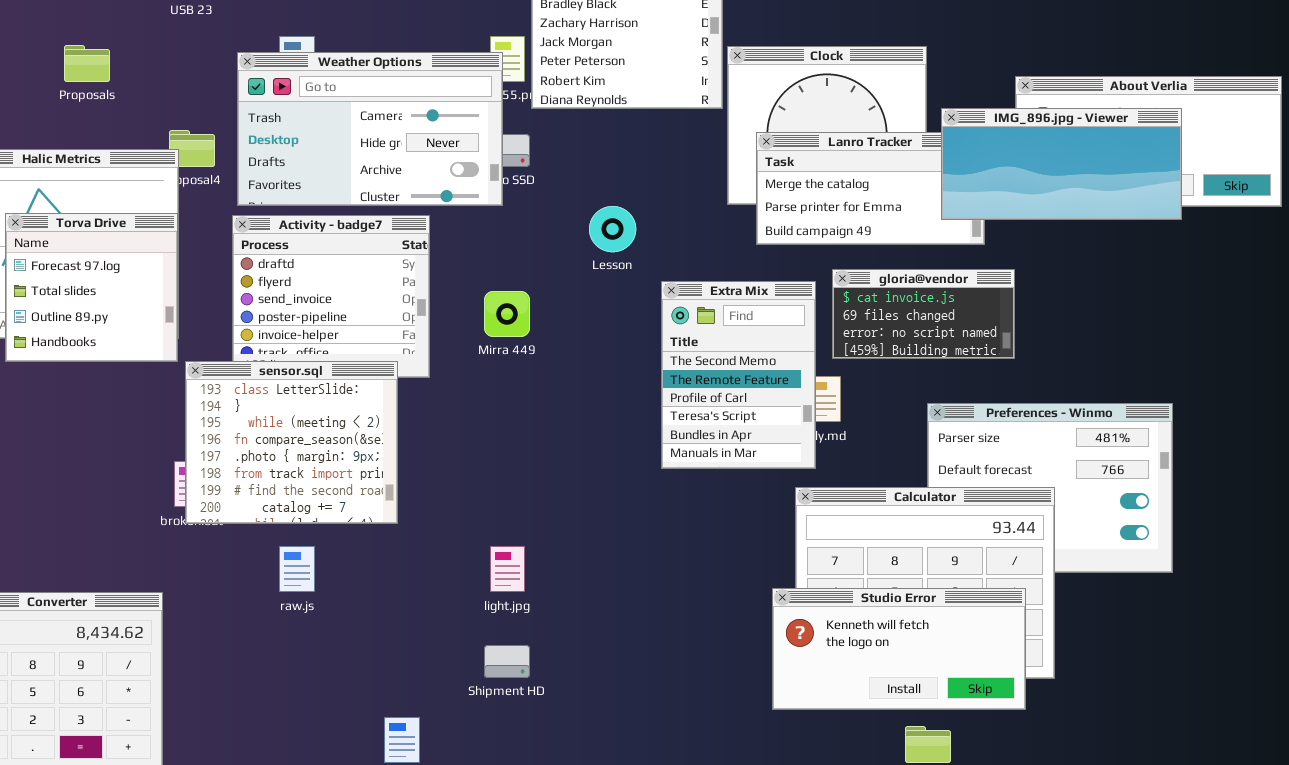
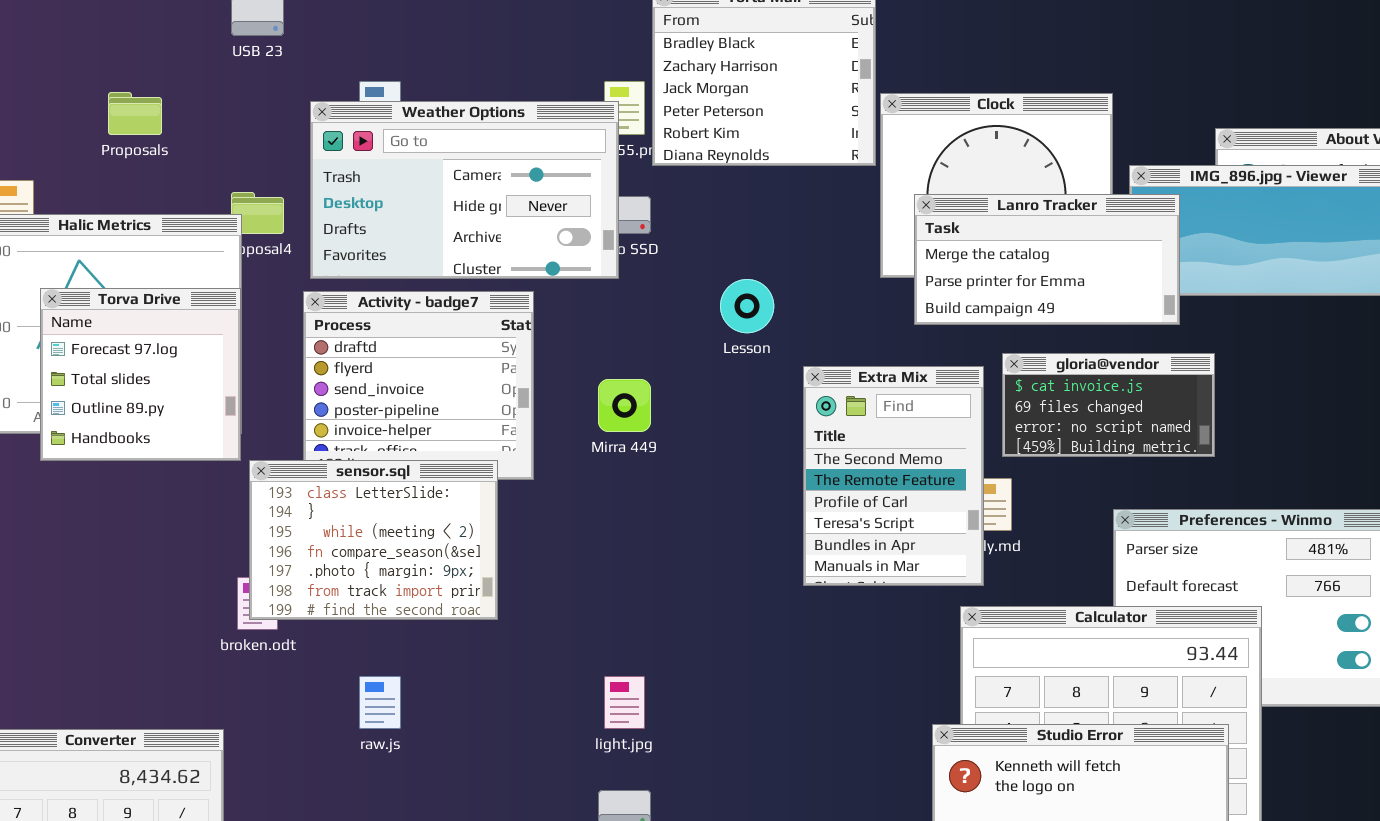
Lanro Tracker: [756,132,985,245] -> [914,194,1180,325], raised
sensor.sql: [185,361,398,524] -> [249,460,498,620], resized

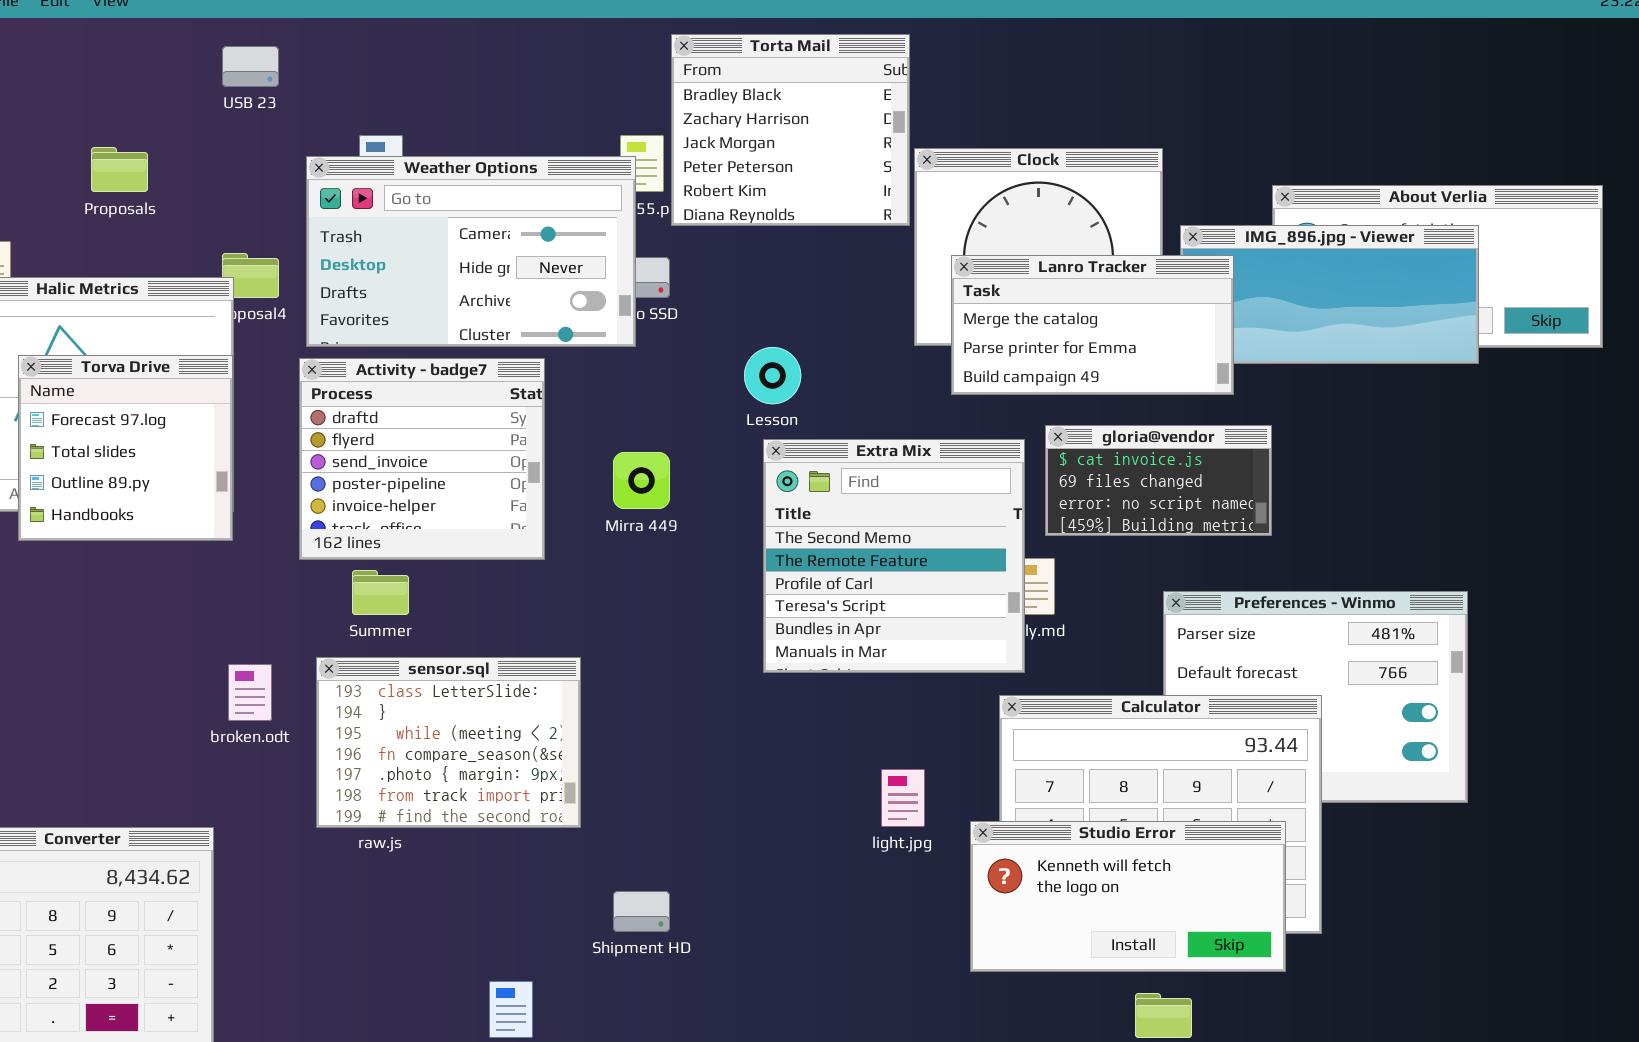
Extra Mix: [803,366,984,586] -> [763,439,1025,673], resized
sensor.sql: [249,460,498,620] -> [316,657,581,828], moved
light.jpg: [604,676,645,729] -> [881,769,925,827], moved

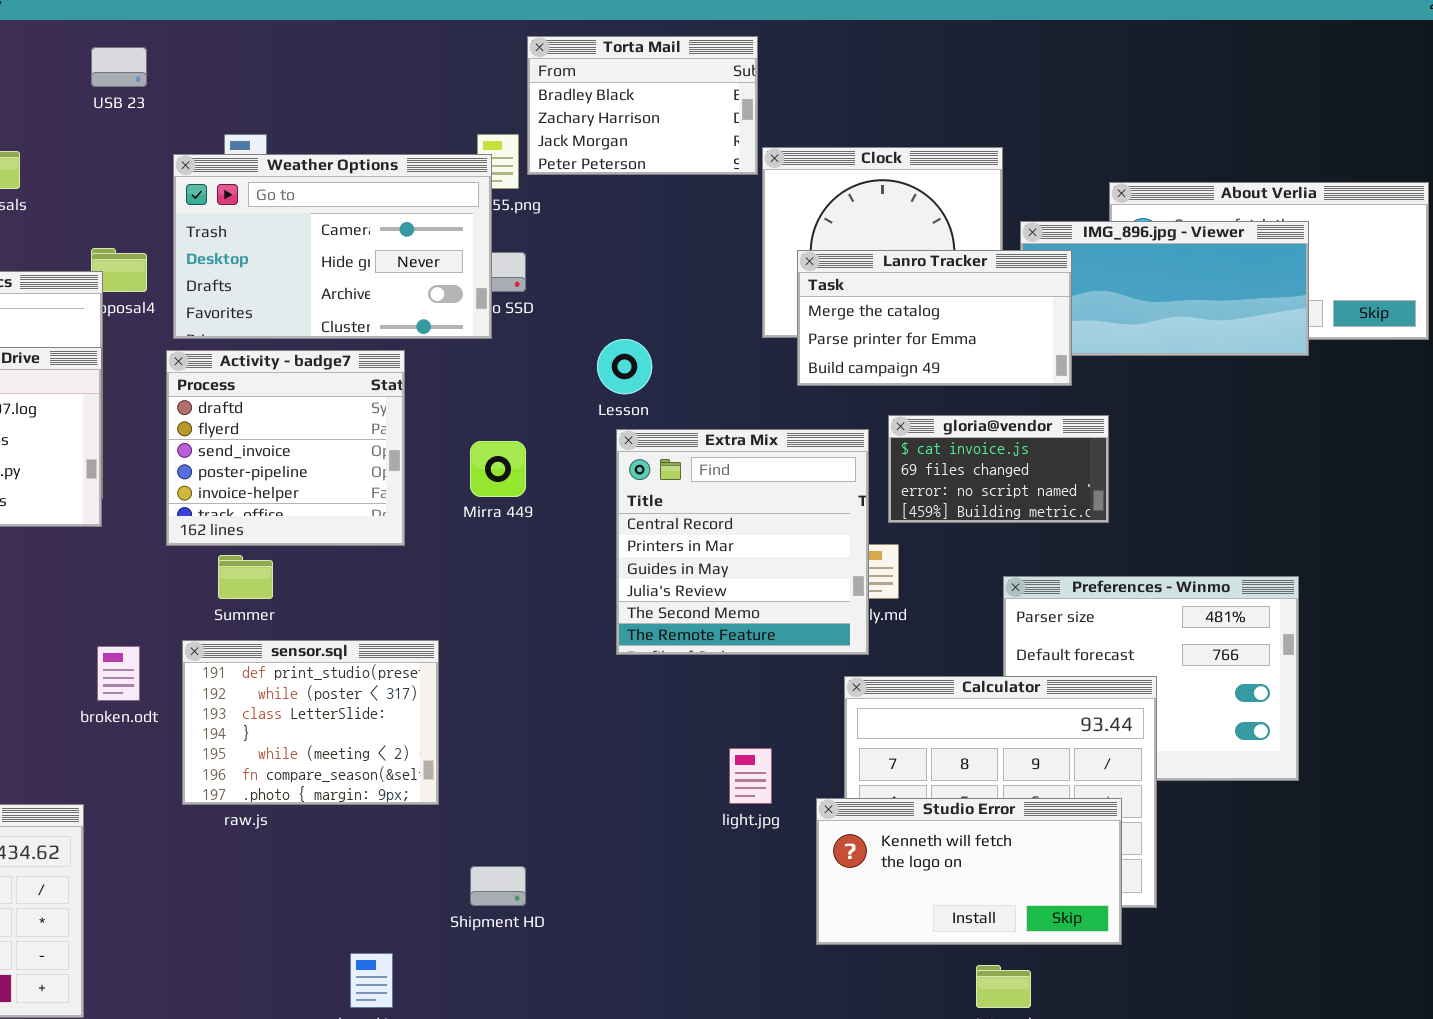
Torta Mail: [671,34,910,226] -> [527,36,758,175], resized
Extra Mix: [763,439,1025,673] -> [616,429,869,655], scrolled up 4 rows
sensor.sql: [316,657,581,828] -> [182,640,439,805], scrolled up 2 rows

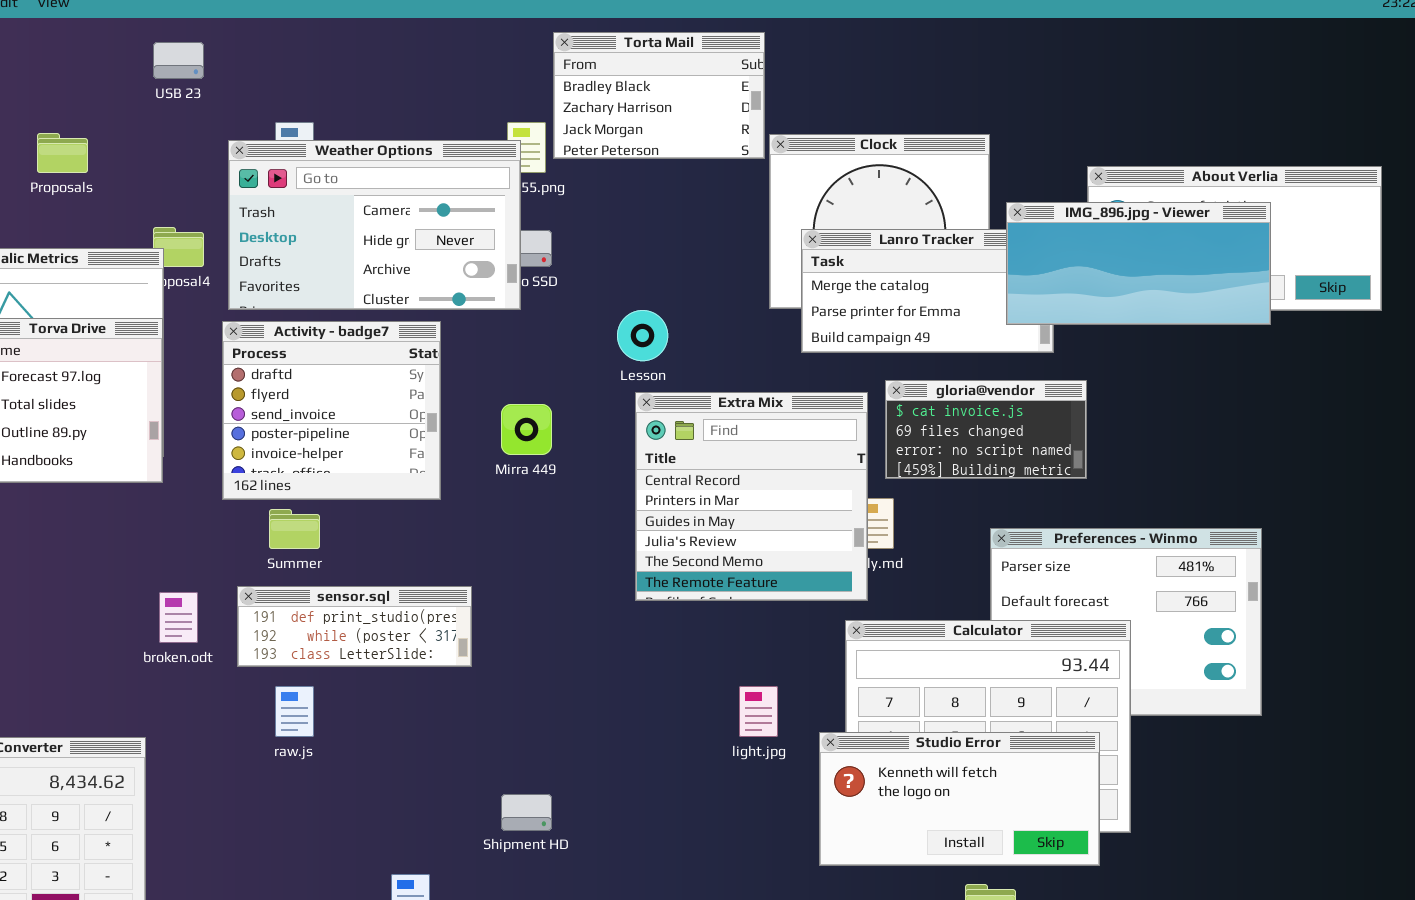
IMG_896.jpg - Viewer: [1020,221,1309,356] -> [1006,202,1271,325], raised
sensor.sql: [182,640,439,805] -> [237,586,472,667], resized

